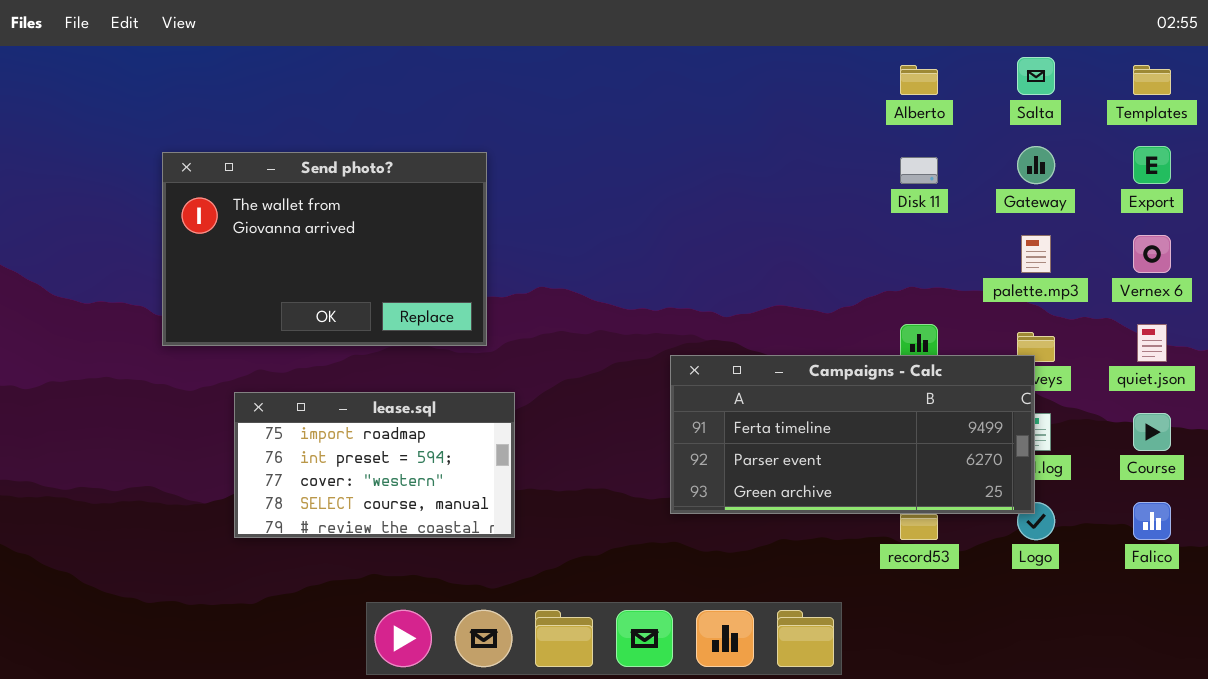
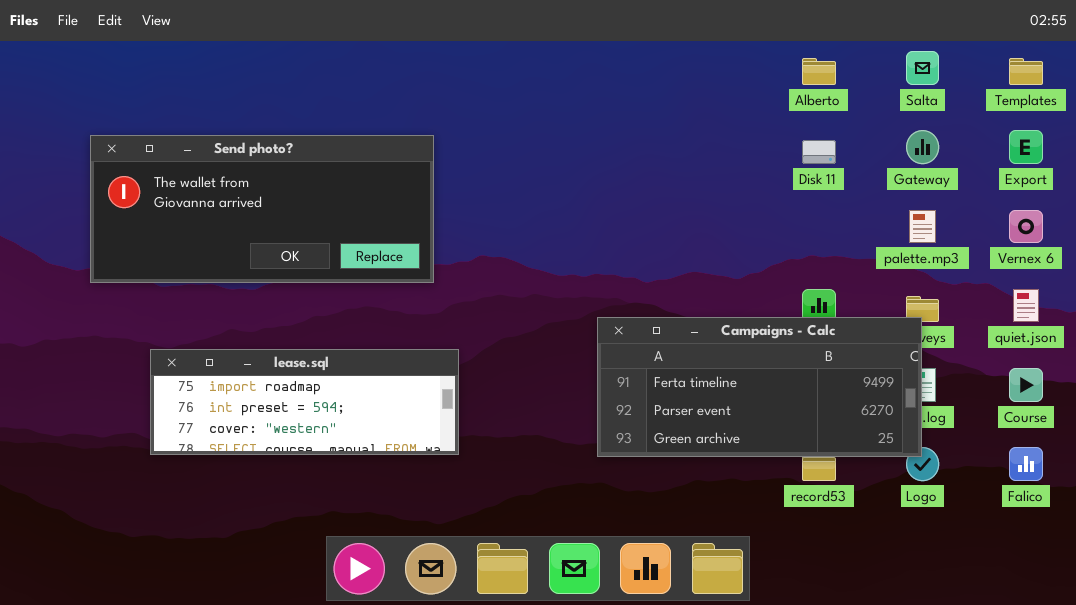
Send photo?: [162,152,487,346] -> [90,135,434,283], resized
lease.sql: [234,392,515,538] -> [150,349,459,455], resized

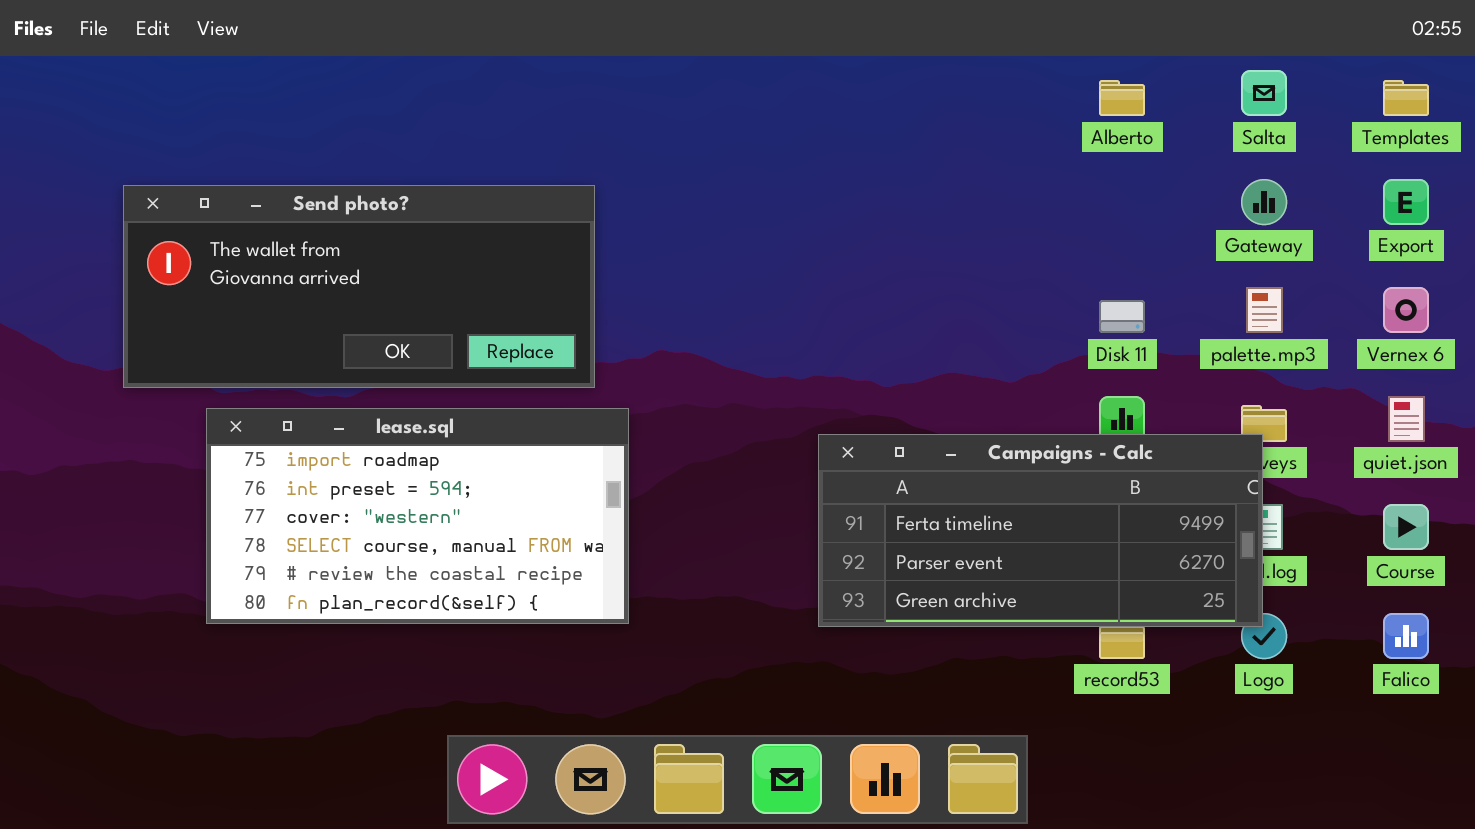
Disk 11: [802,140,836,164] -> [1099,300,1145,333], moved
lease.sql: [150,349,459,455] -> [206,408,629,624], resized

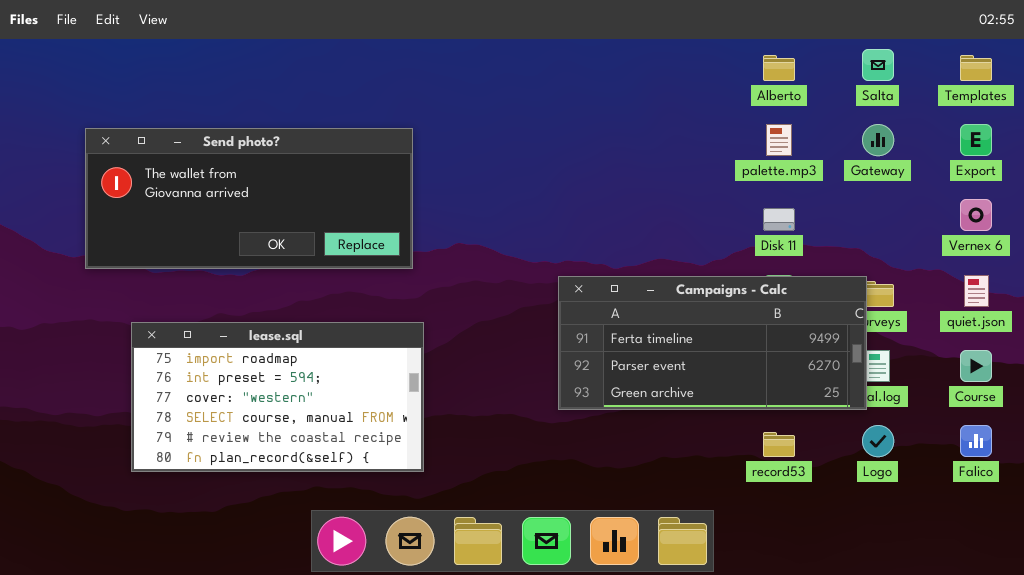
palette.mp3: [1246,287,1283,333] -> [766,124,792,156], moved
lease.sql: [206,408,629,624] -> [131,322,424,472], moved
Campaigns - Calc: [818,434,1263,627] -> [558,276,867,410], moved

